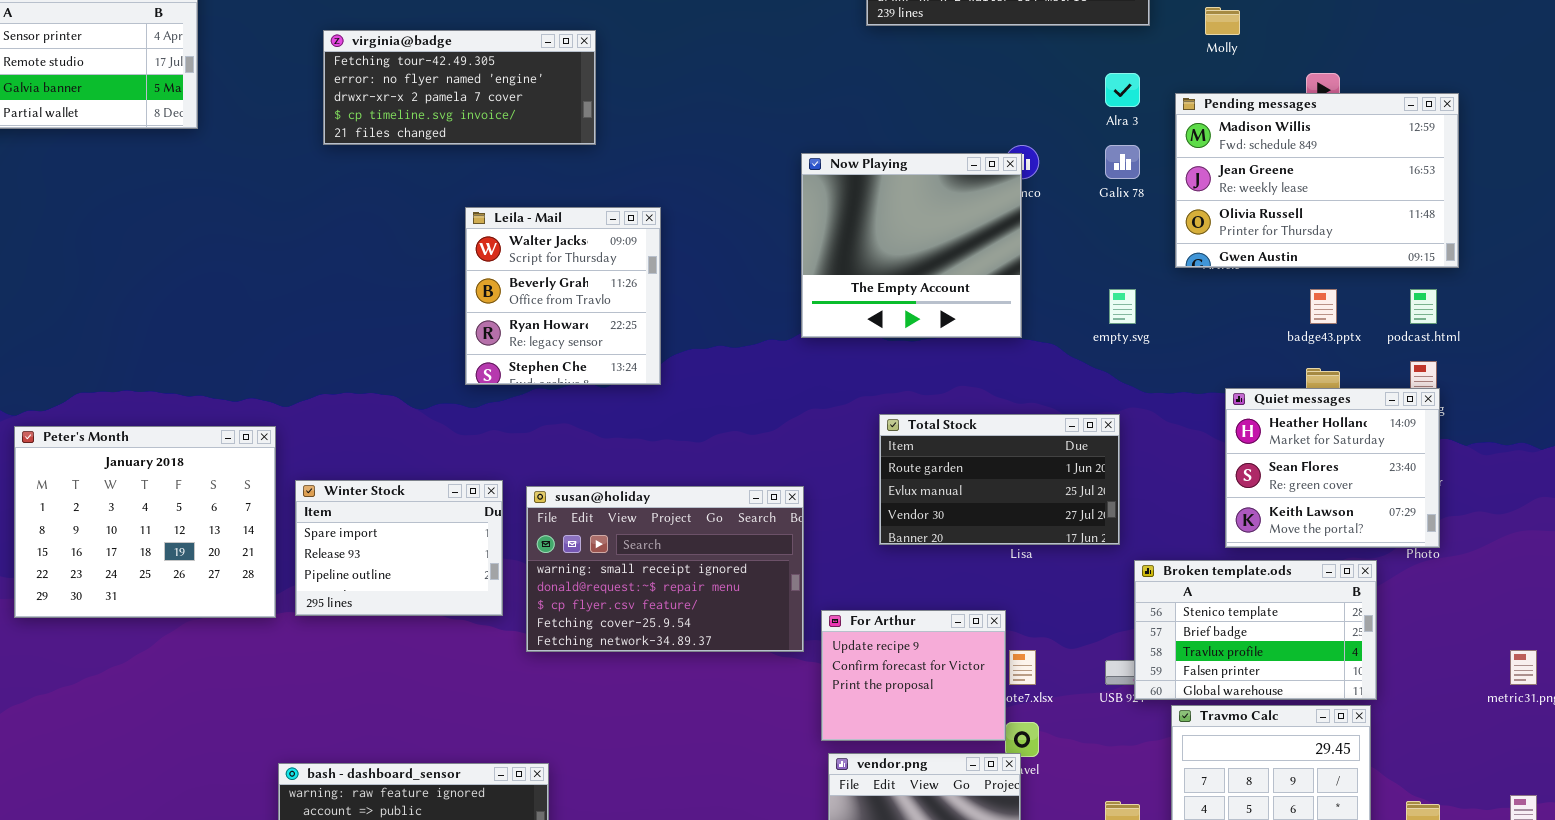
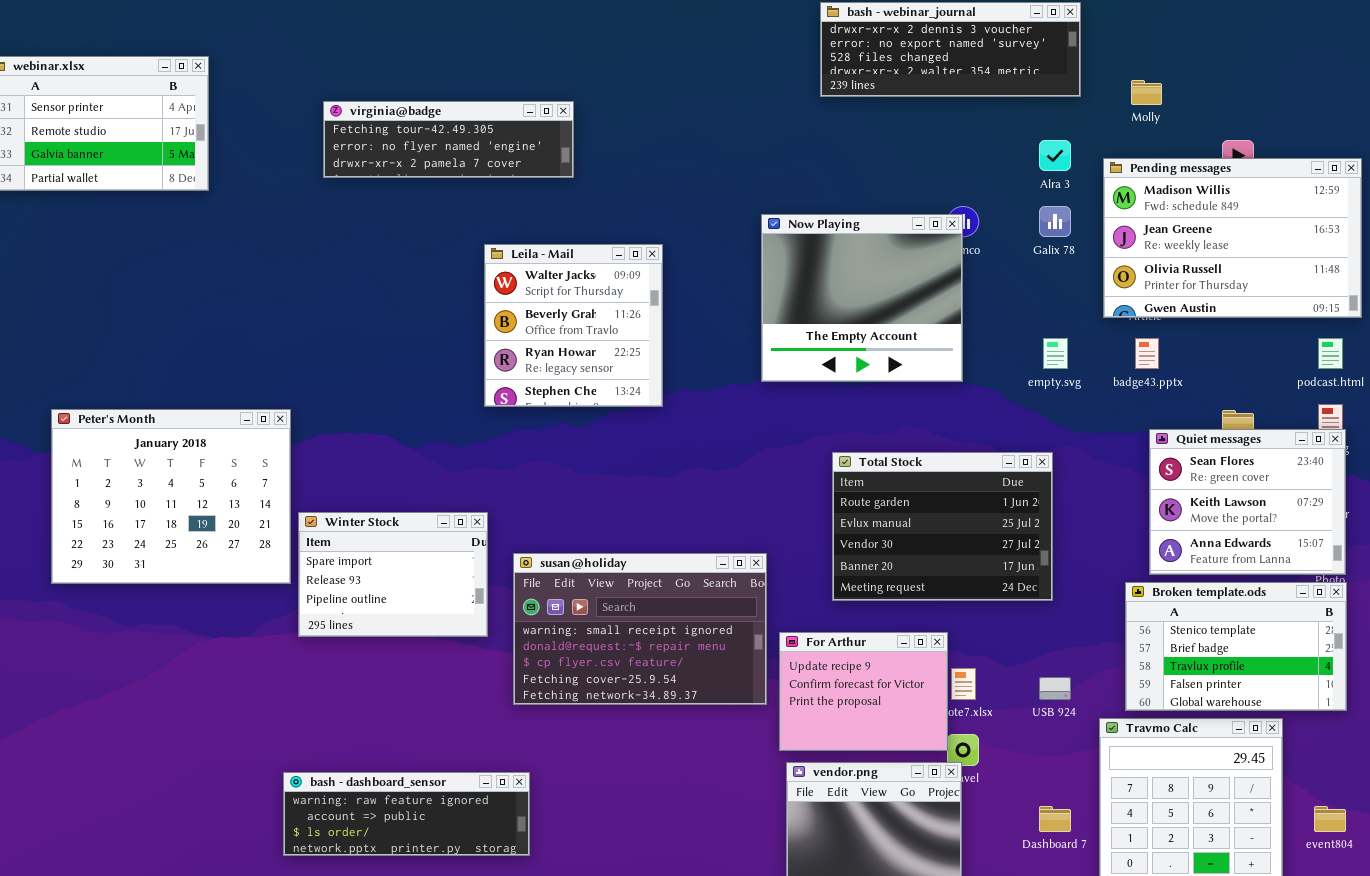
virginia@badge: [323,30,596,145] -> [323,101,574,178], resized
Leila - Mail: [465,207,661,385] -> [484,244,663,407], moved
badge43.pptx: [1310,289,1337,324] -> [1135,338,1159,369], moved
Quiet messages: [1225,388,1440,548] -> [1149,429,1346,575], scrolled down 1 row
Total Stock: [879,414,1120,545] -> [832,452,1053,601], resized
Peter's Month: [14,426,276,618] -> [51,409,291,584], moved
susan@holiday: [526,486,804,652] -> [513,553,767,705], moved
Broken template.ods: [1134,560,1377,700] -> [1125,582,1347,711], moved

